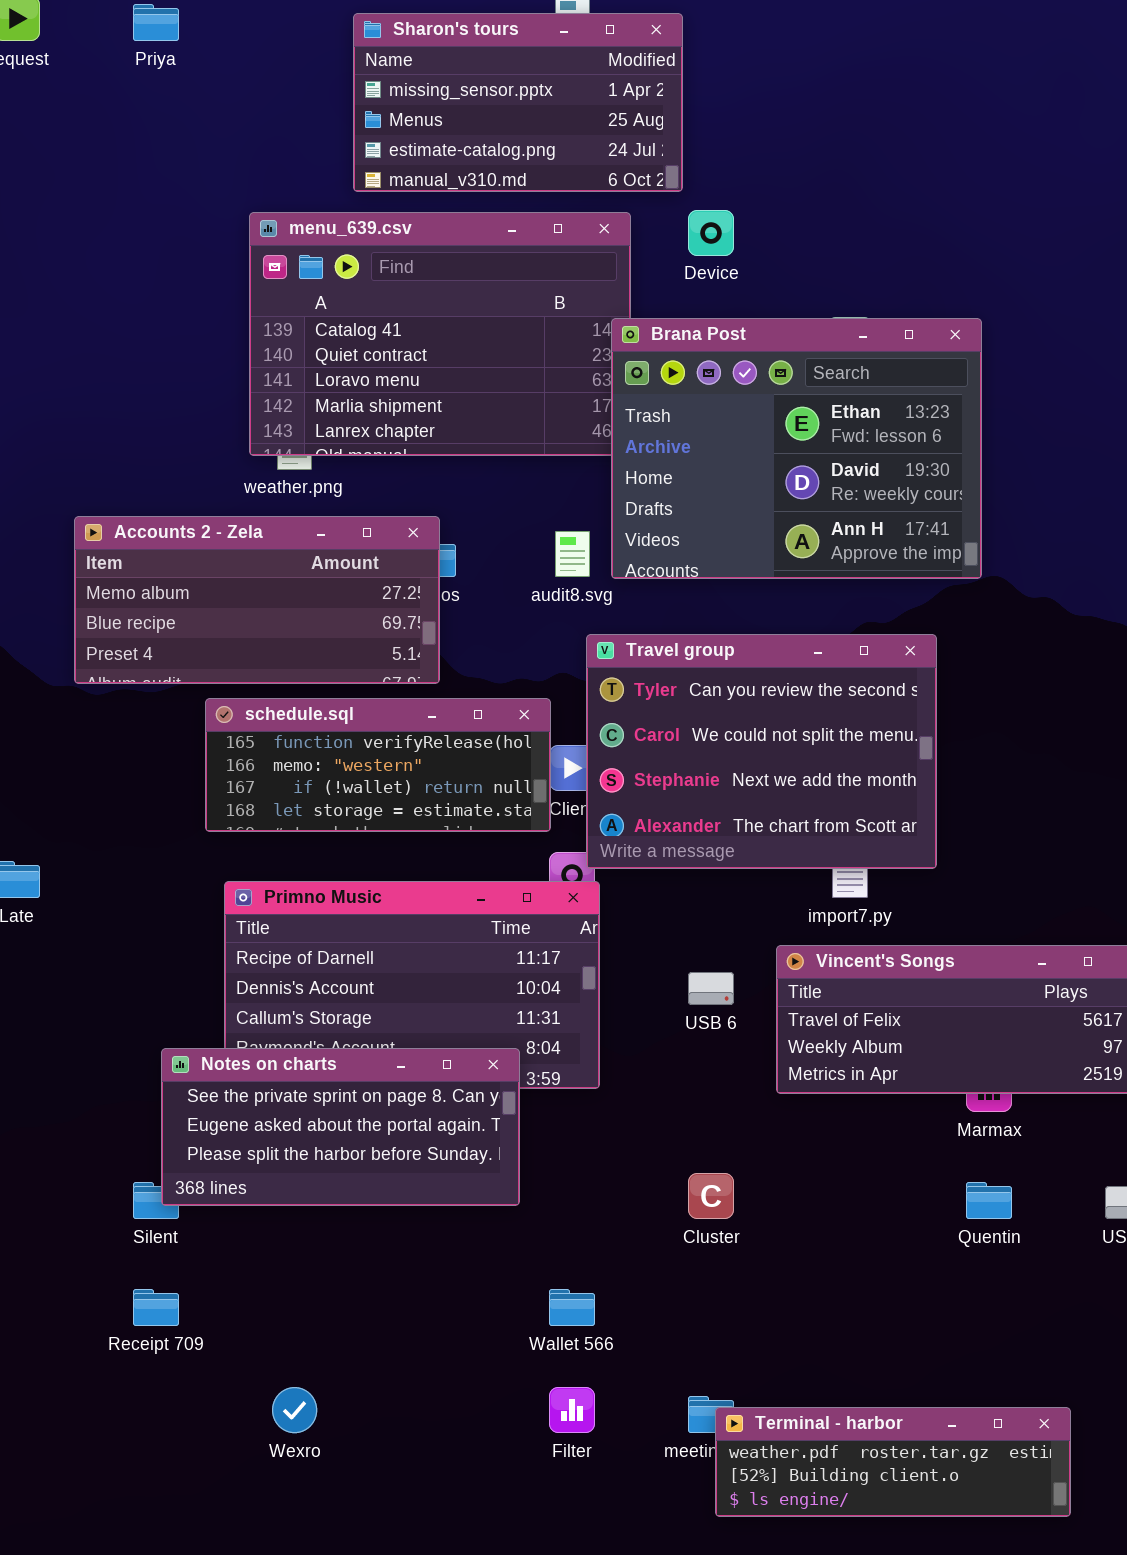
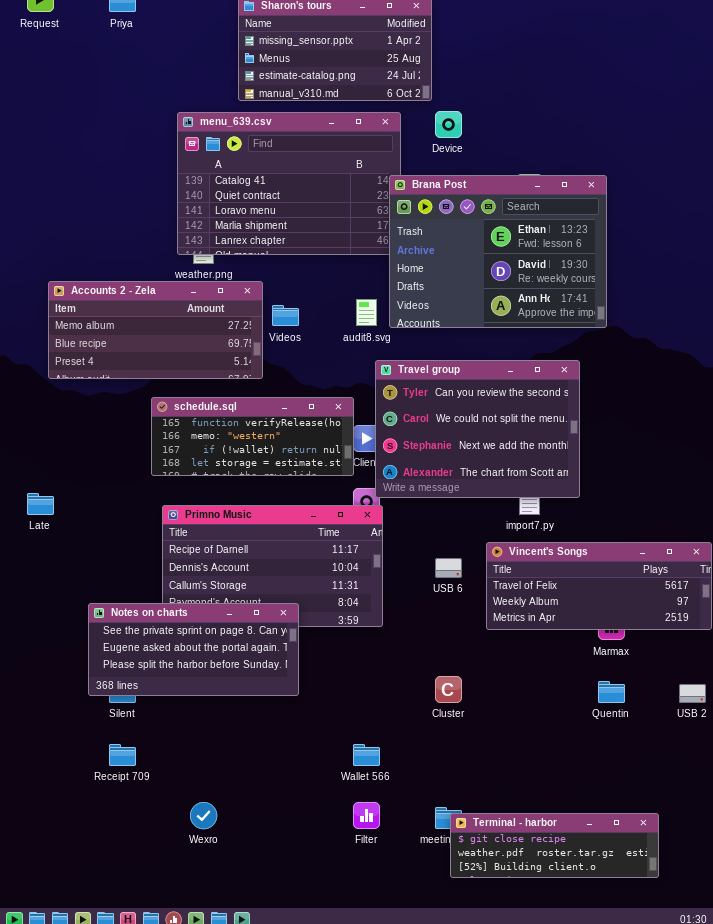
Accounts 2 - Zela: [74,516,440,684] -> [48,281,263,379], moved
Notes on charts: [161,1048,520,1206] -> [88,603,299,696], moved
Terminal - harbor: [715,1407,1071,1517] -> [450,813,659,878], scrolled up 1 row

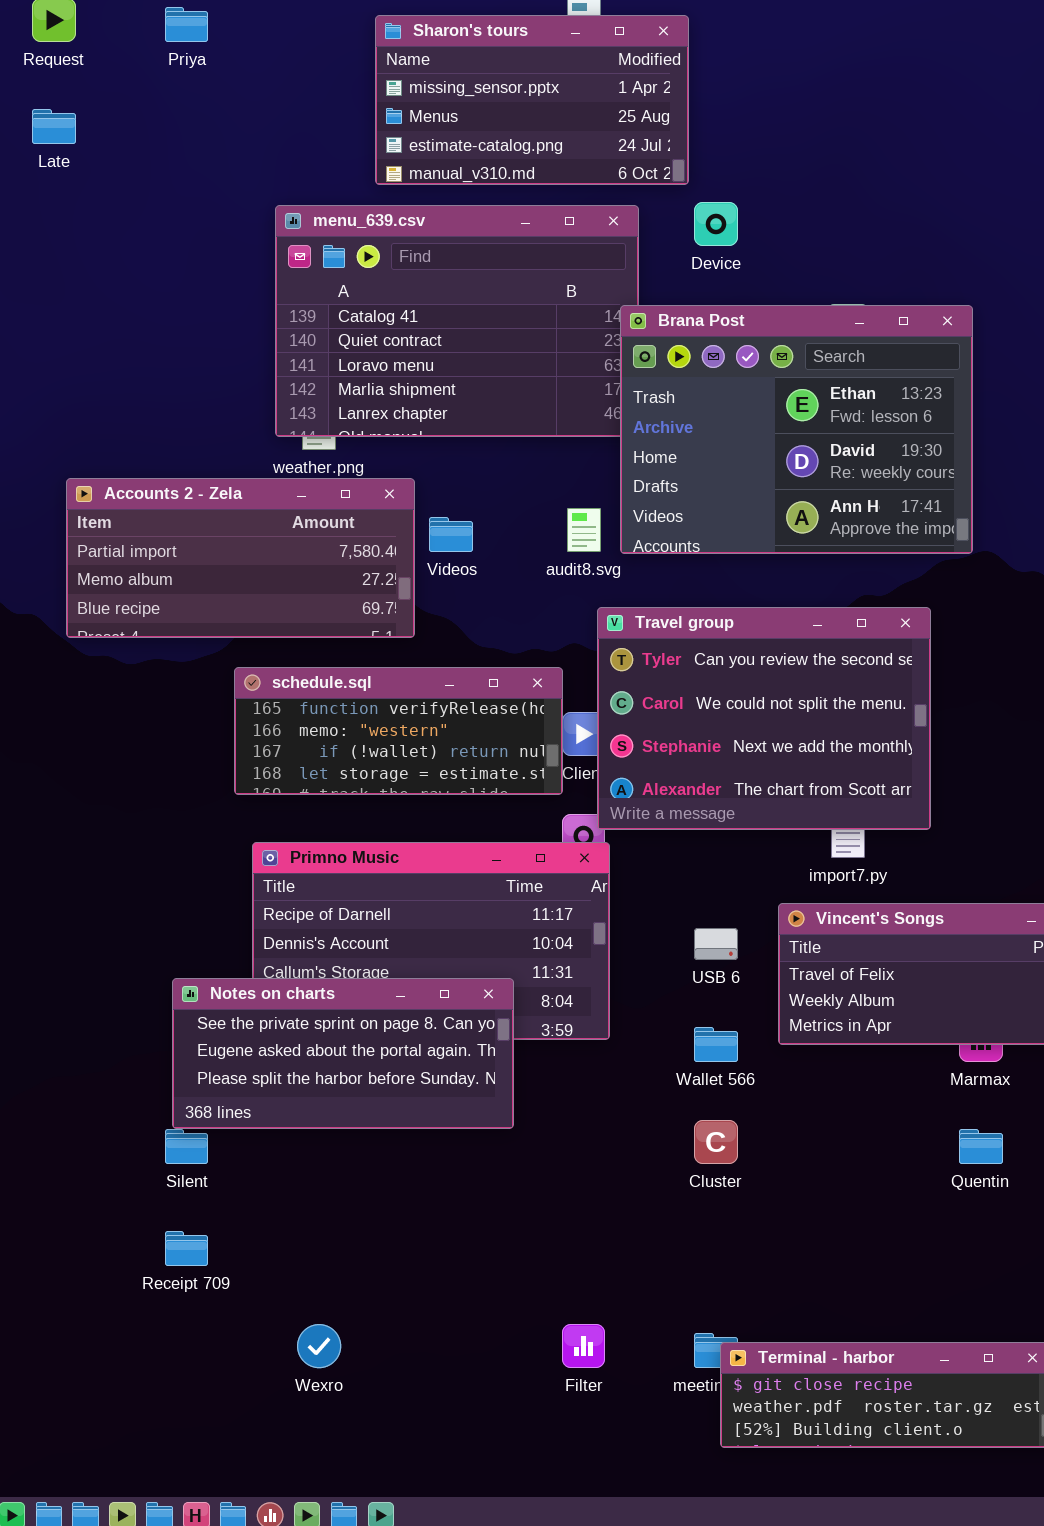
Accounts 2 - Zela: [48,281,263,379] -> [66,478,415,638], scrolled up 1 row
Late: [27,493,54,515] -> [32,109,76,144], moved
Notes on charts: [88,603,299,696] -> [172,978,514,1129], moved
Wallet 566: [353,744,380,766] -> [694,1027,738,1062], moved

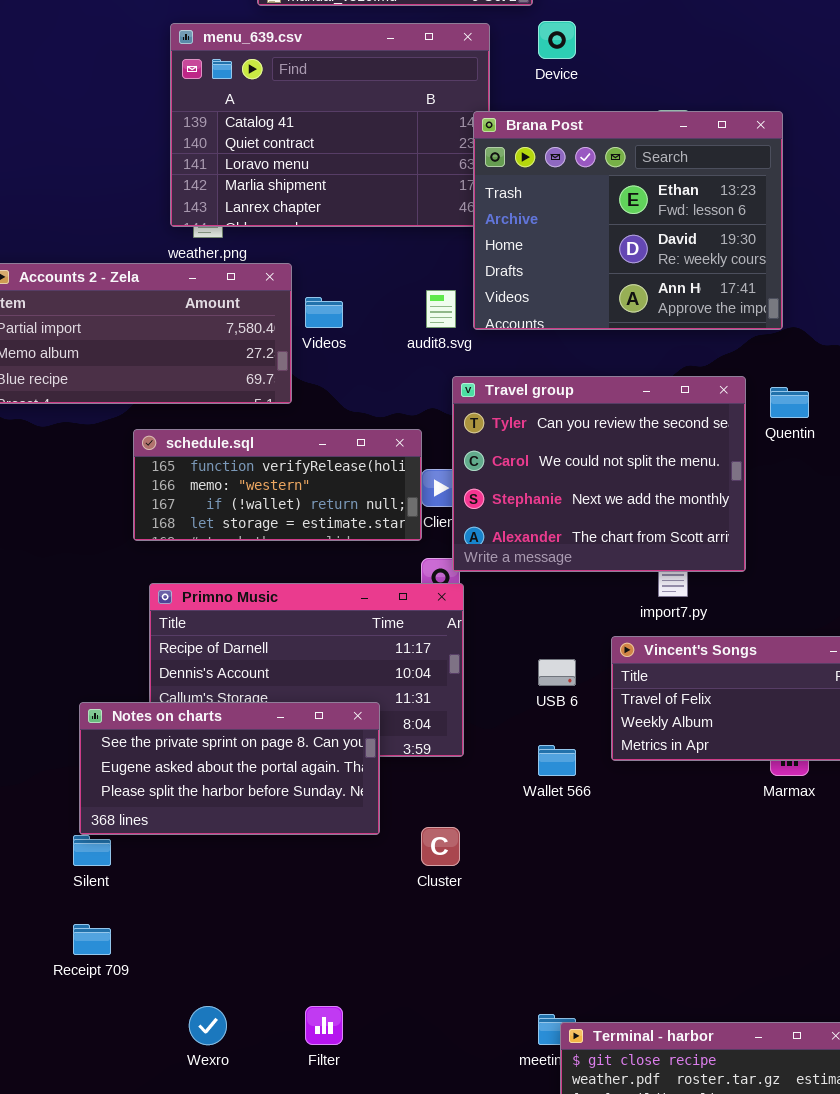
Cluster: [694,1120,738,1164] -> [421,827,460,866], moved
Quentin: [959,1129,1003,1164] -> [770,387,809,418], moved
Filter: [562,1324,605,1368] -> [305,1006,343,1045], moved

